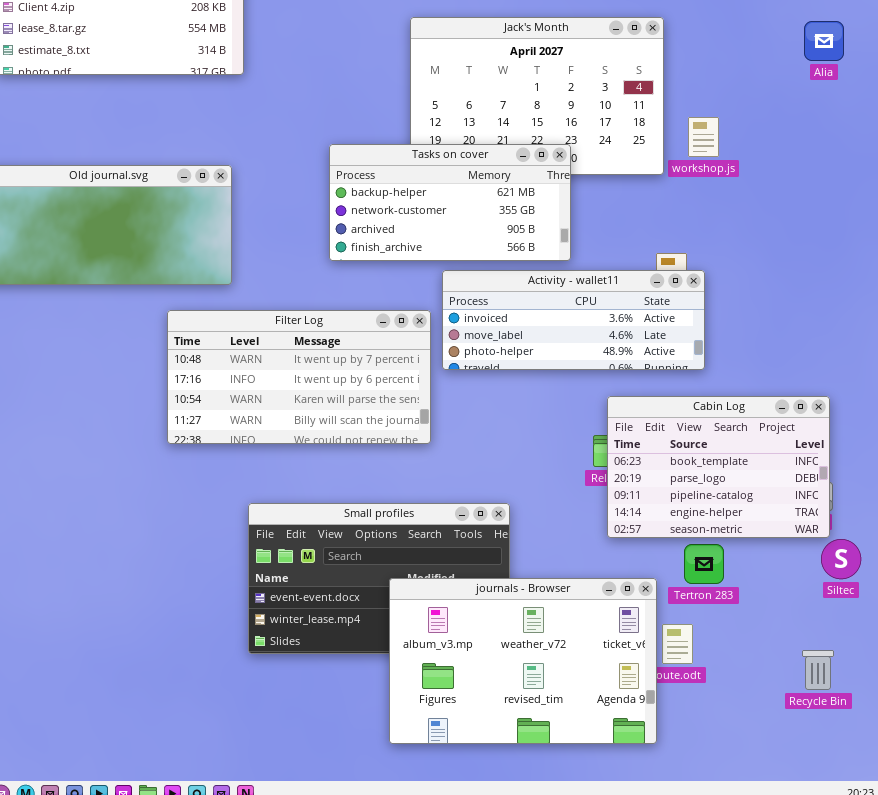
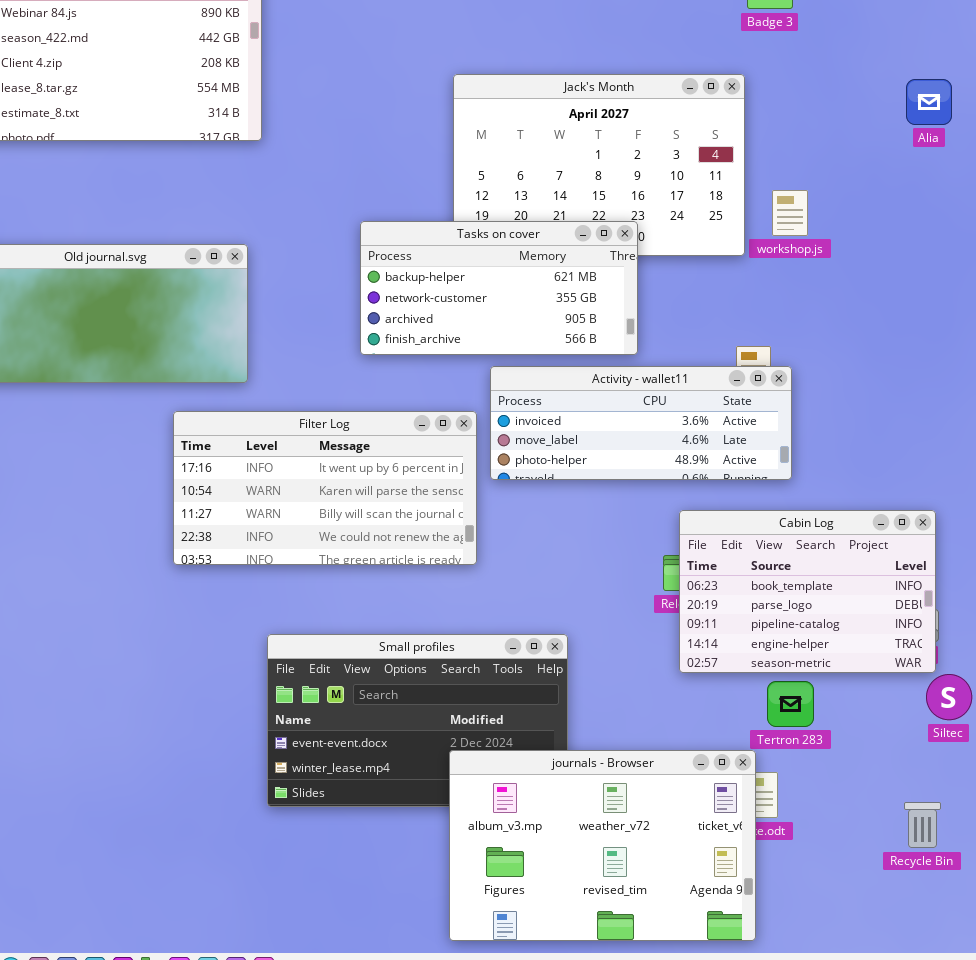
Filter Log: [167,310,431,444] -> [173,411,477,565], scrolled down 1 row
journals - Browser: [389,578,657,744] -> [449,750,756,941], moved

